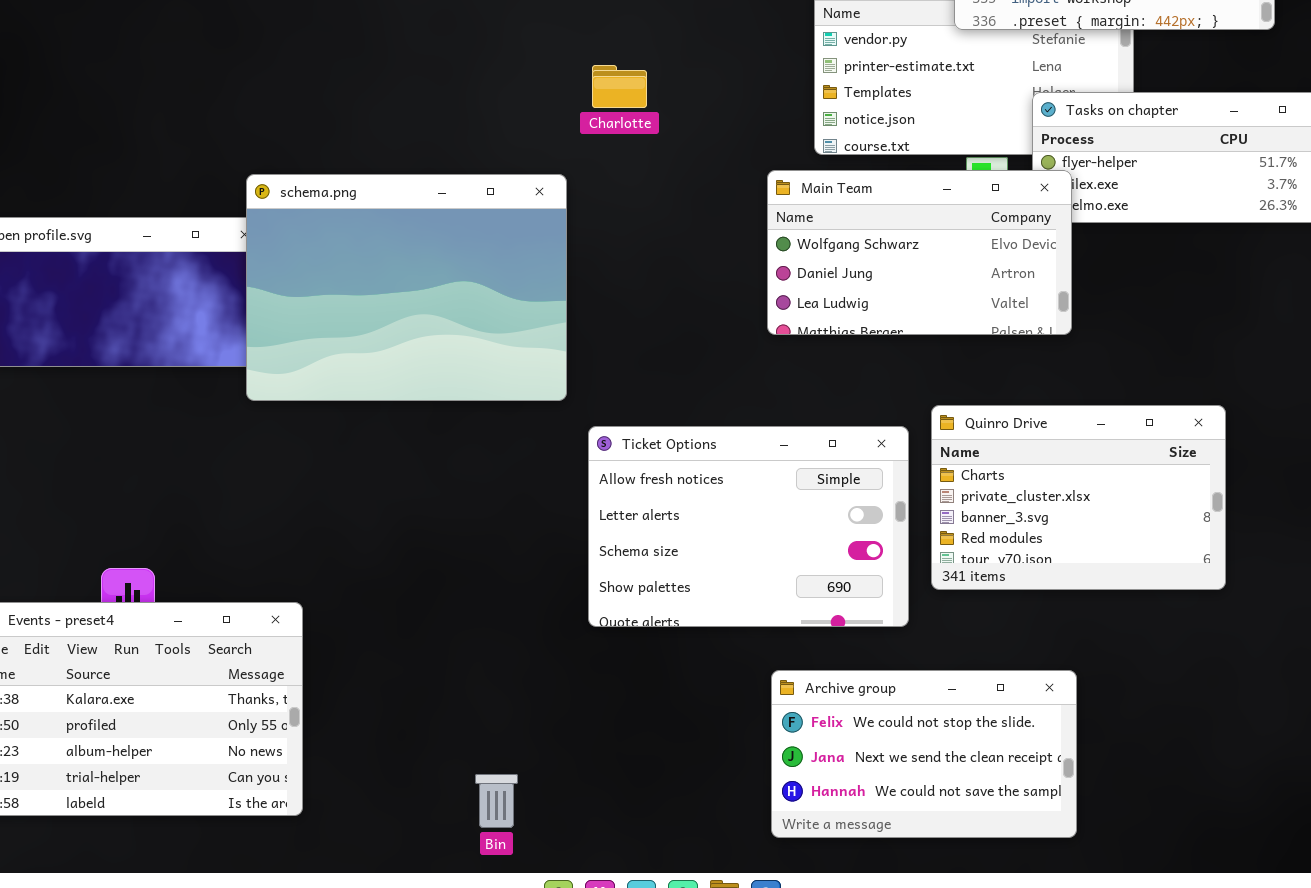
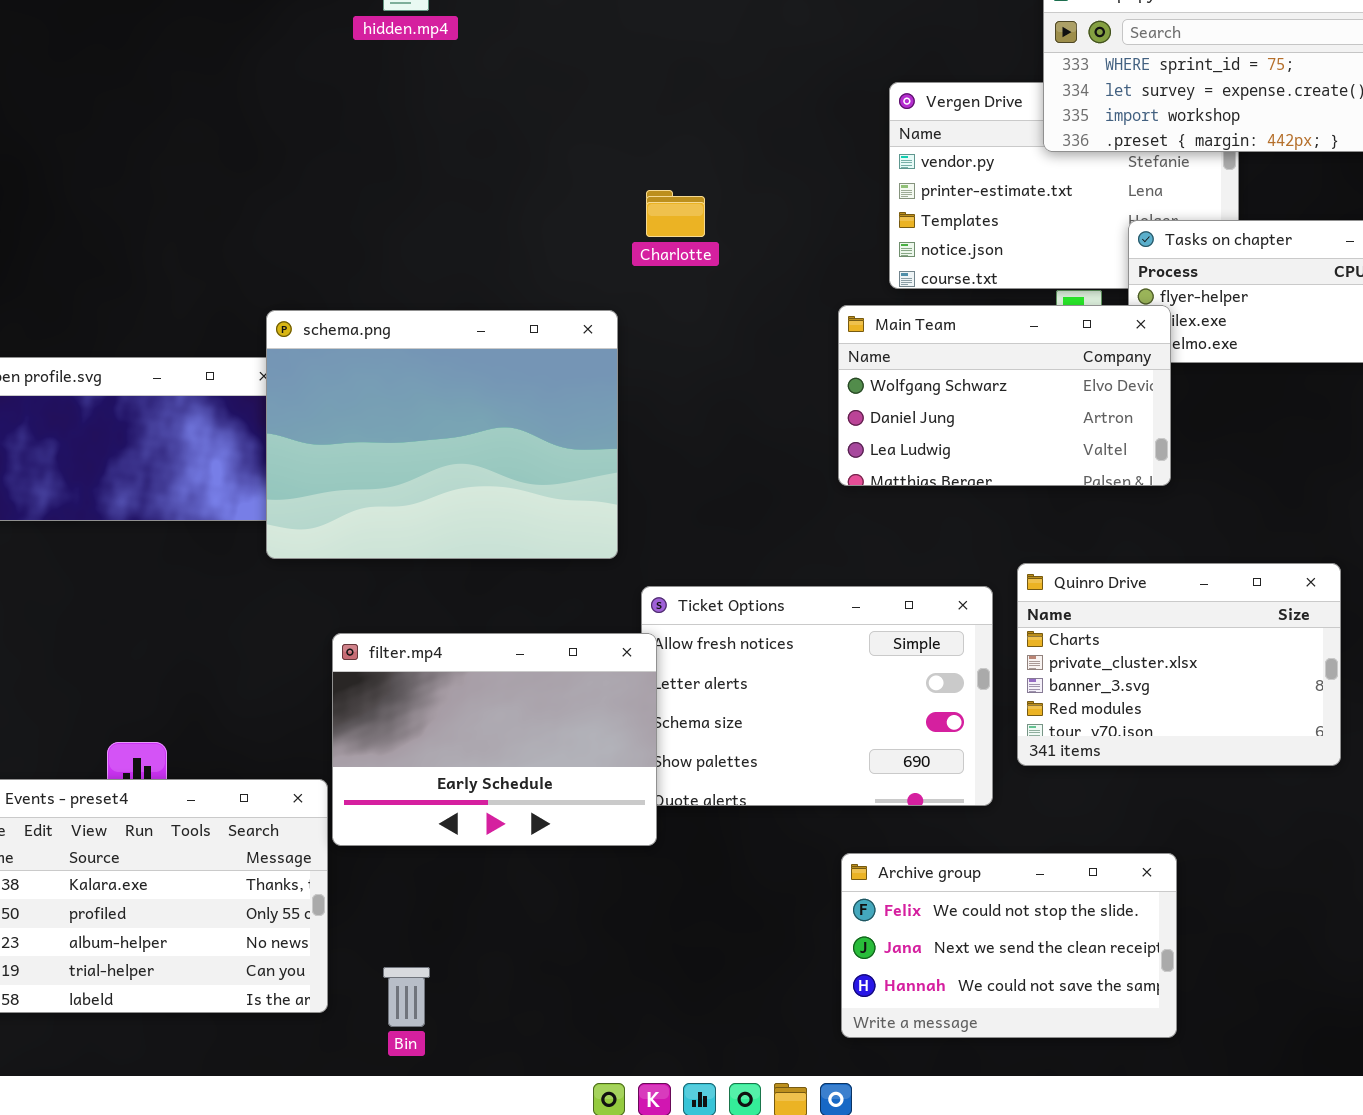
filter.mp4: none -> [332,633,657,846], opened
Bin: [475,774,518,828] -> [383,967,430,1027], moved

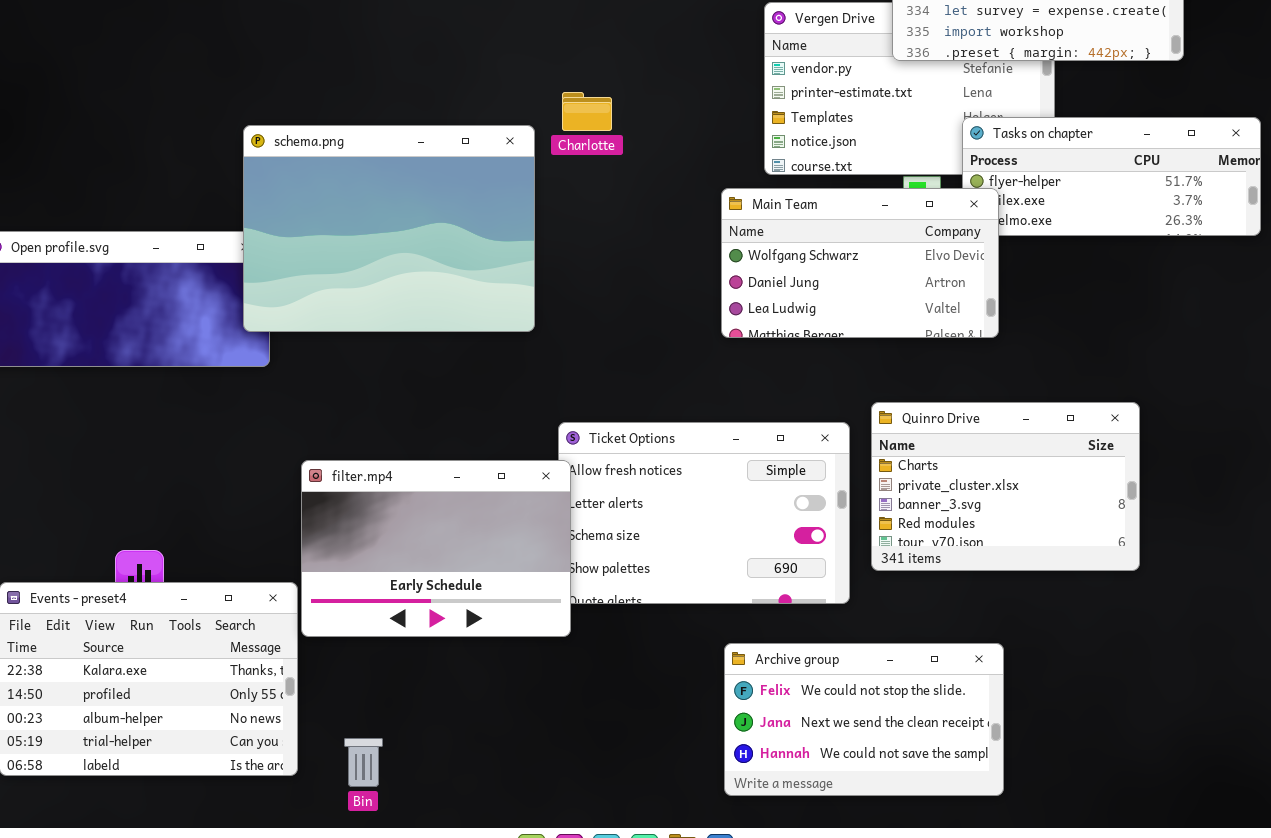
schema.png: [266,310,618,559] -> [243,125,535,332], moved

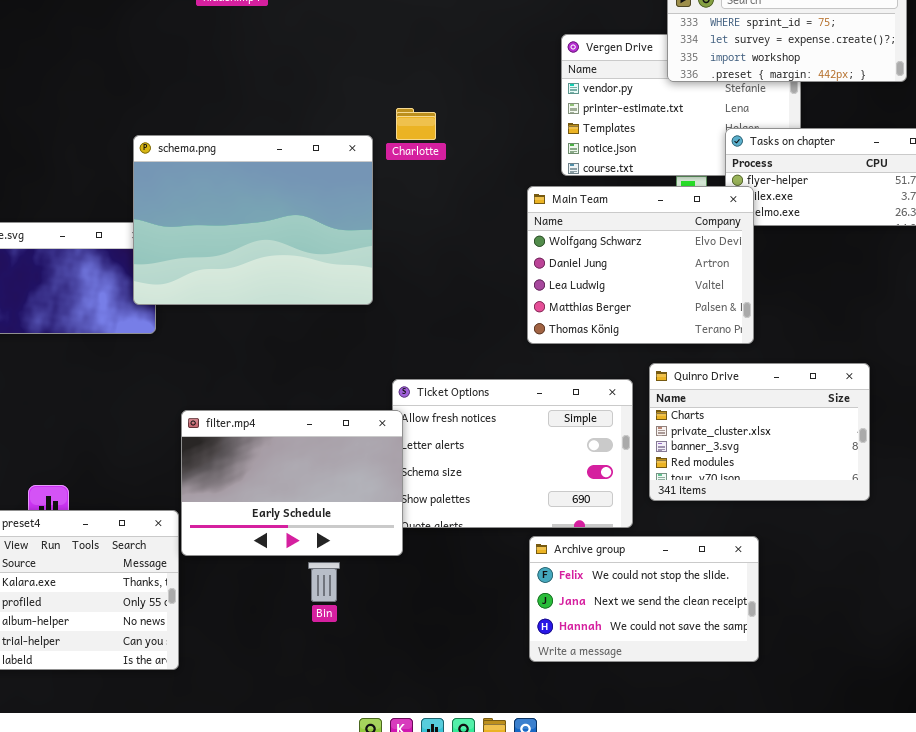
Main Team: [721,188,999,338] -> [527,186,754,344], resized
Archive group: [724,643,1004,796] -> [529,536,759,662], moved
Bin: [344,738,383,787] -> [308,562,340,602], moved

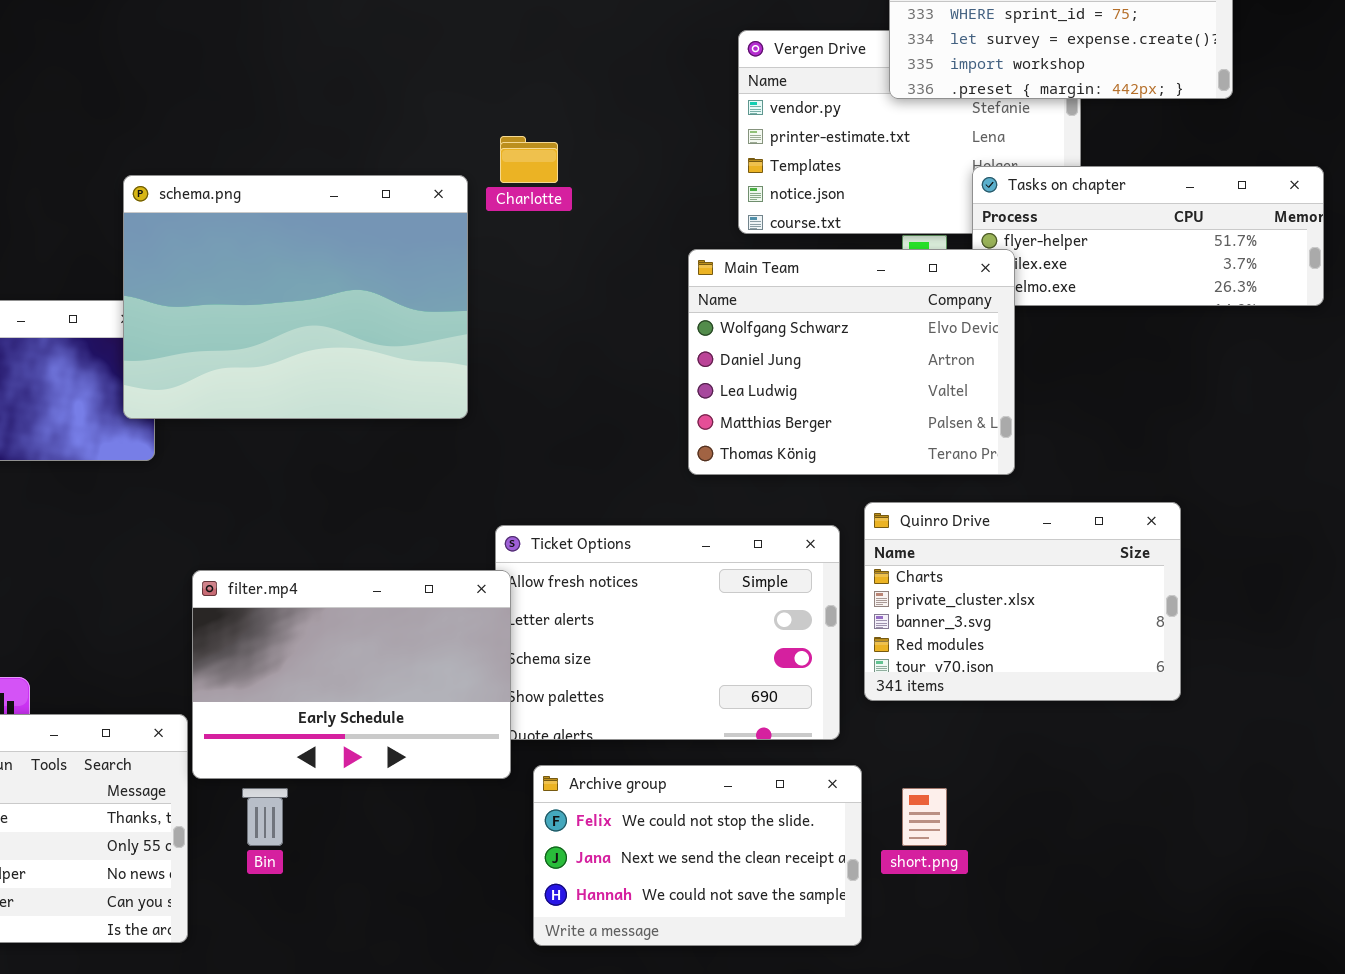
Archive group: [529,536,759,662] -> [533,765,862,946], moved
Bin: [308,562,340,602] -> [242,788,288,846], moved

